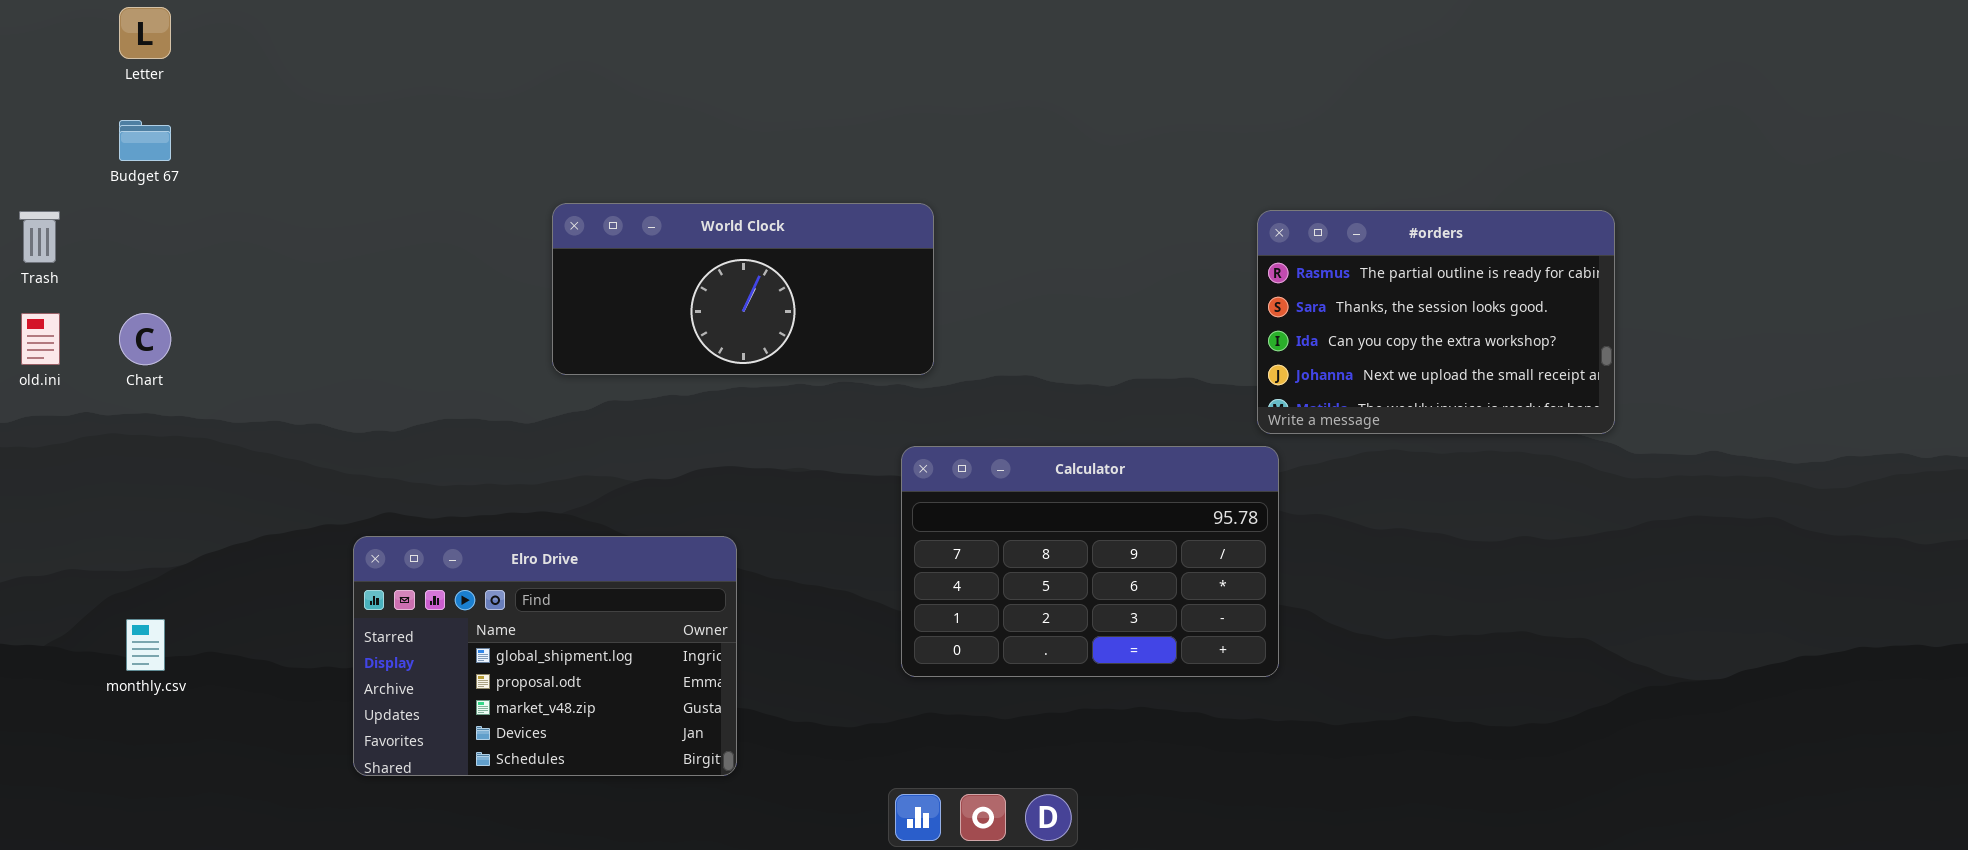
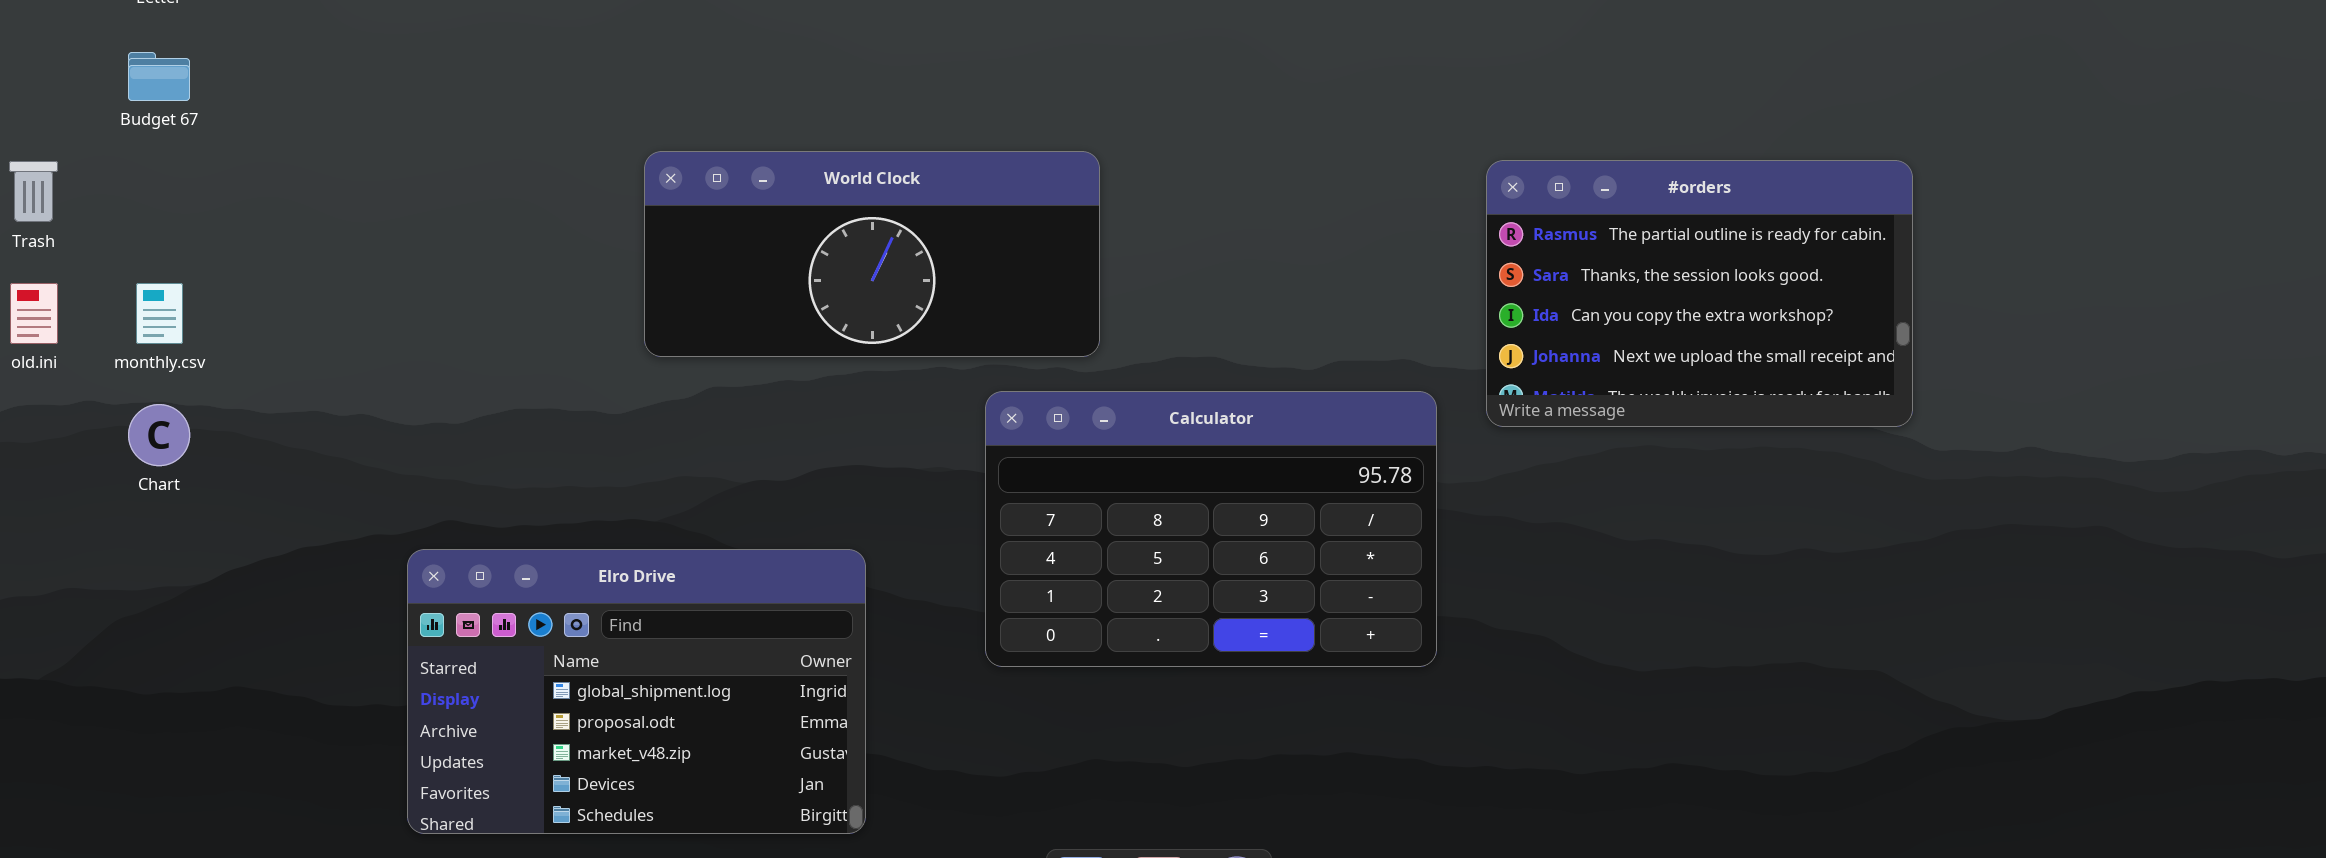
Chart: [119,313,171,365] -> [128,404,190,466], moved
Calculator: [901,446,1279,677] -> [985,391,1437,667], moved
monthly.csv: [126,619,165,671] -> [136,283,183,344], moved

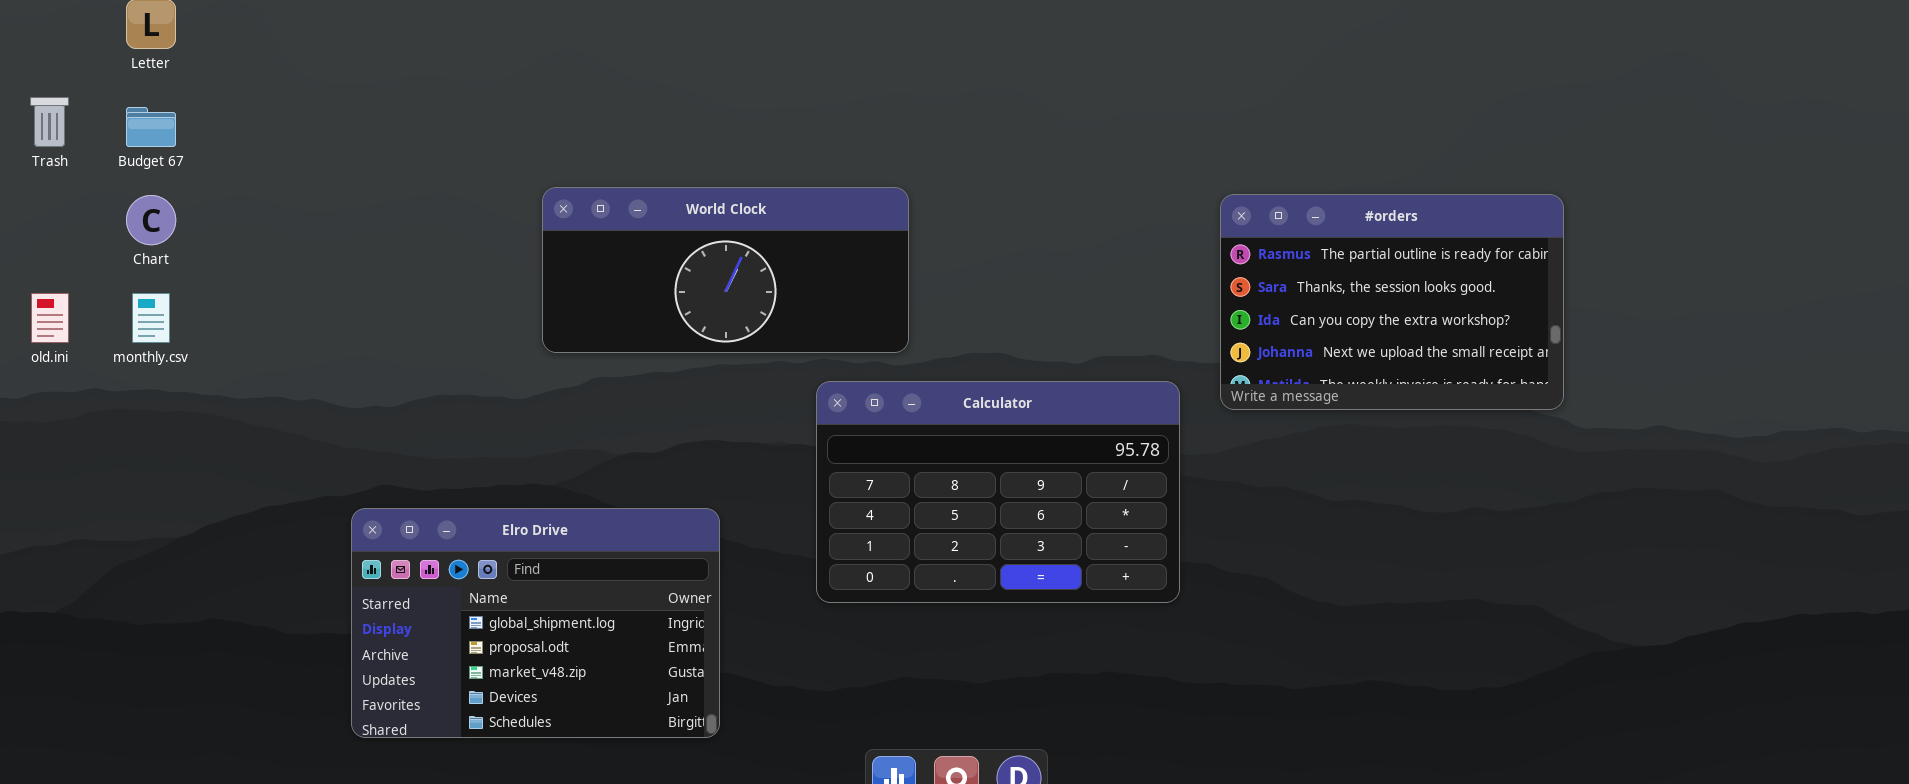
Trash: [9,161,58,222] -> [30,97,69,147], moved
Chart: [128,404,190,466] -> [126,195,176,245], moved

